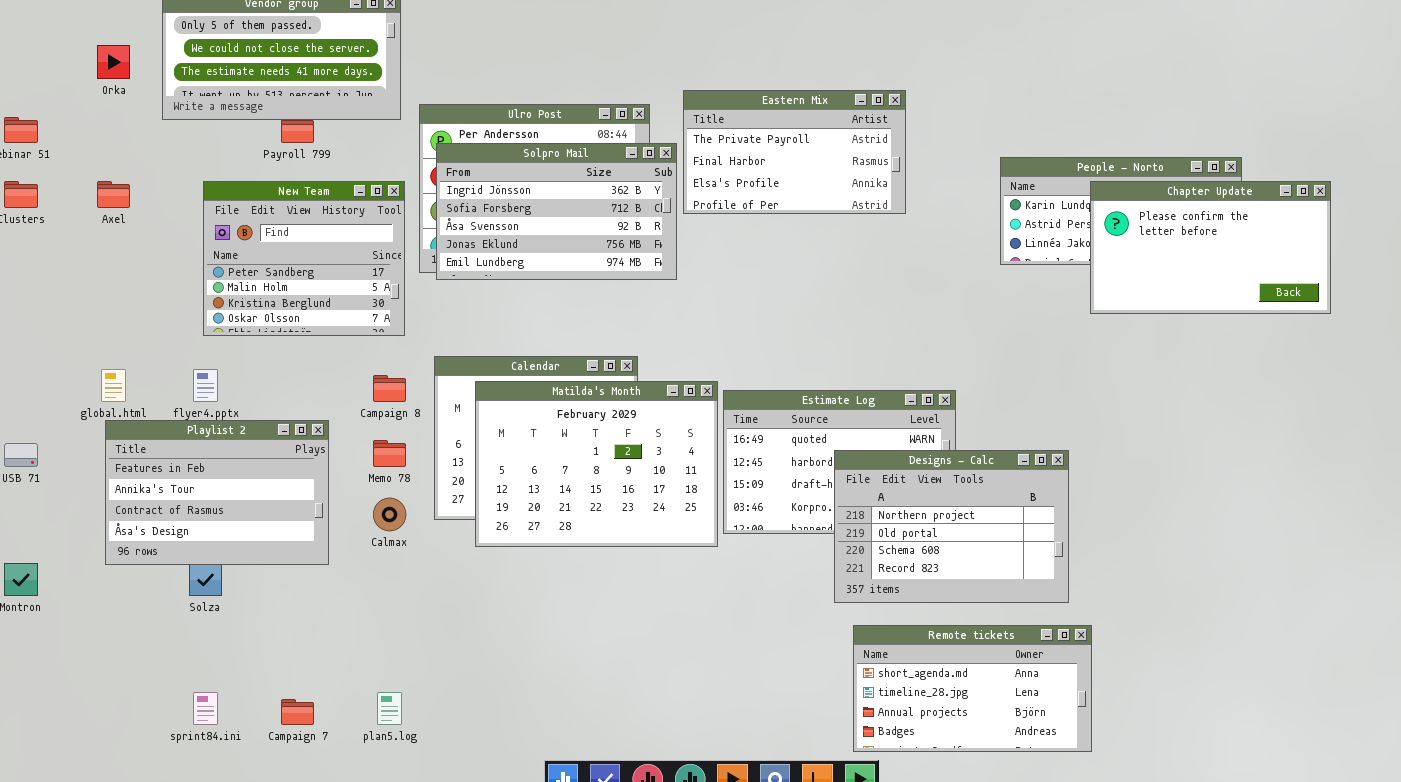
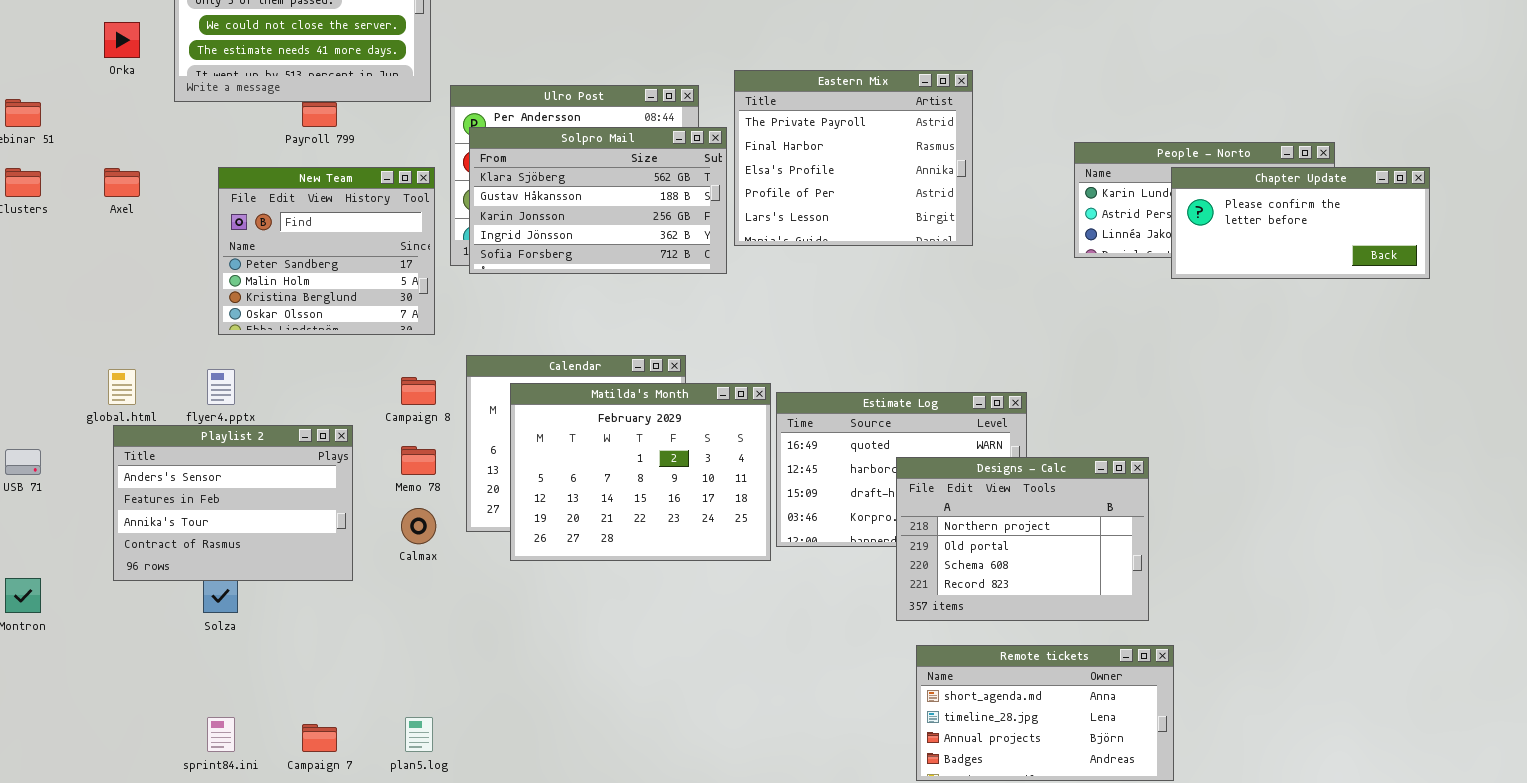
Eastern Mix: [683,90,906,214] -> [734,70,973,246], resized
Solpro Mail: [436,143,677,280] -> [469,127,727,274], scrolled up 3 rows
Chapter Update: [1090,181,1331,314] -> [1171,167,1430,279], resized
Playlist 2: [105,420,329,565] -> [113,425,353,581], scrolled up 1 row

